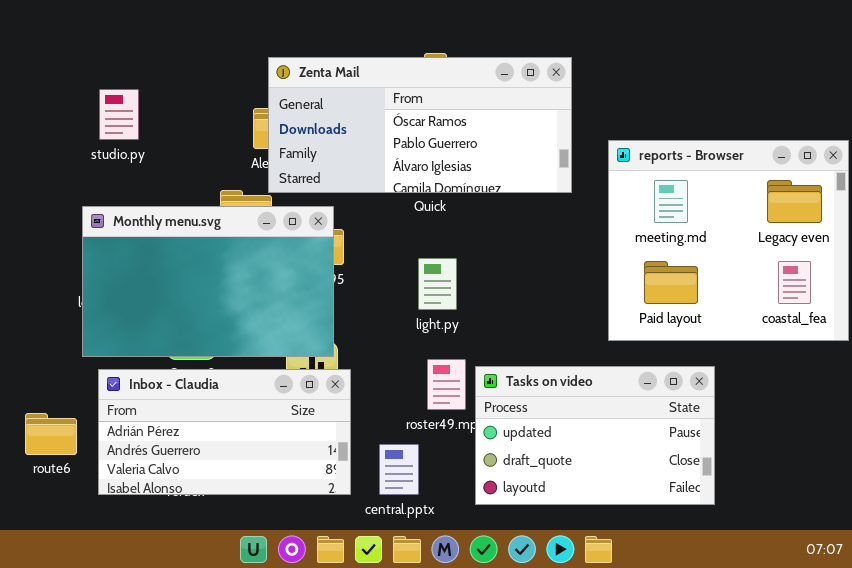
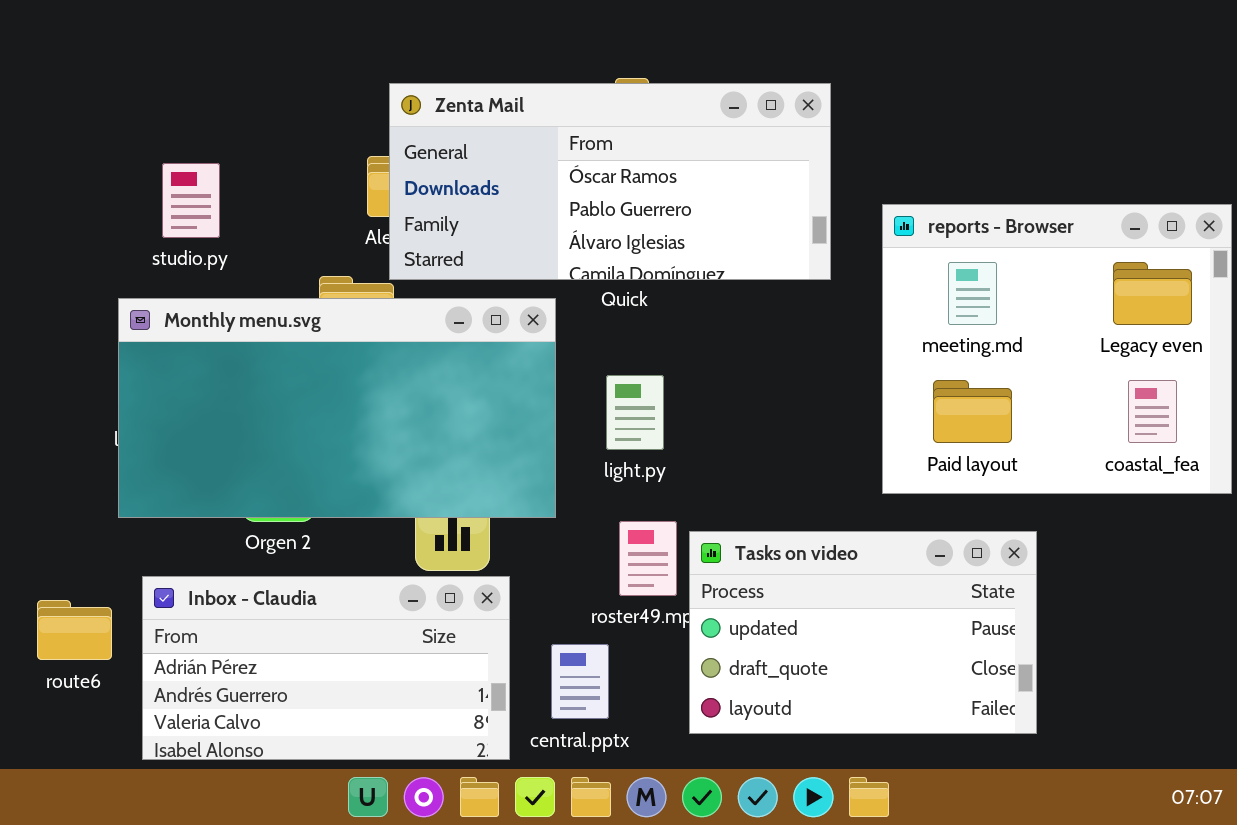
studio.py: [99,89,139,140] -> [162,163,220,238], moved
Monthly menu.svg: [82,206,334,357] -> [118,298,556,518], resized
Inbox - Claudia: [98,369,351,495] -> [142,576,510,760], moved

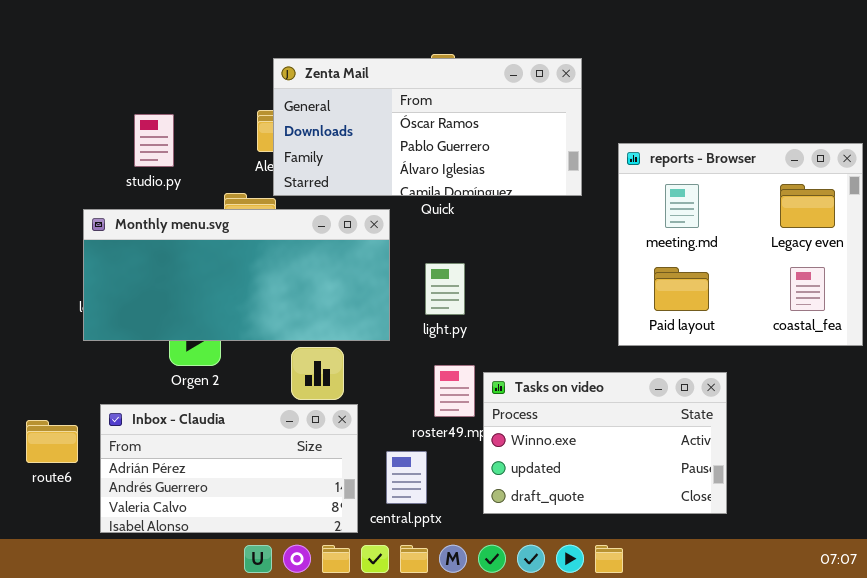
studio.py: [162,163,220,238] -> [134,114,174,167], moved
Monthly menu.svg: [118,298,556,518] -> [83,209,390,341], resized
Tasks on video: [689,531,1037,734] -> [483,372,727,514], scrolled up 1 row

